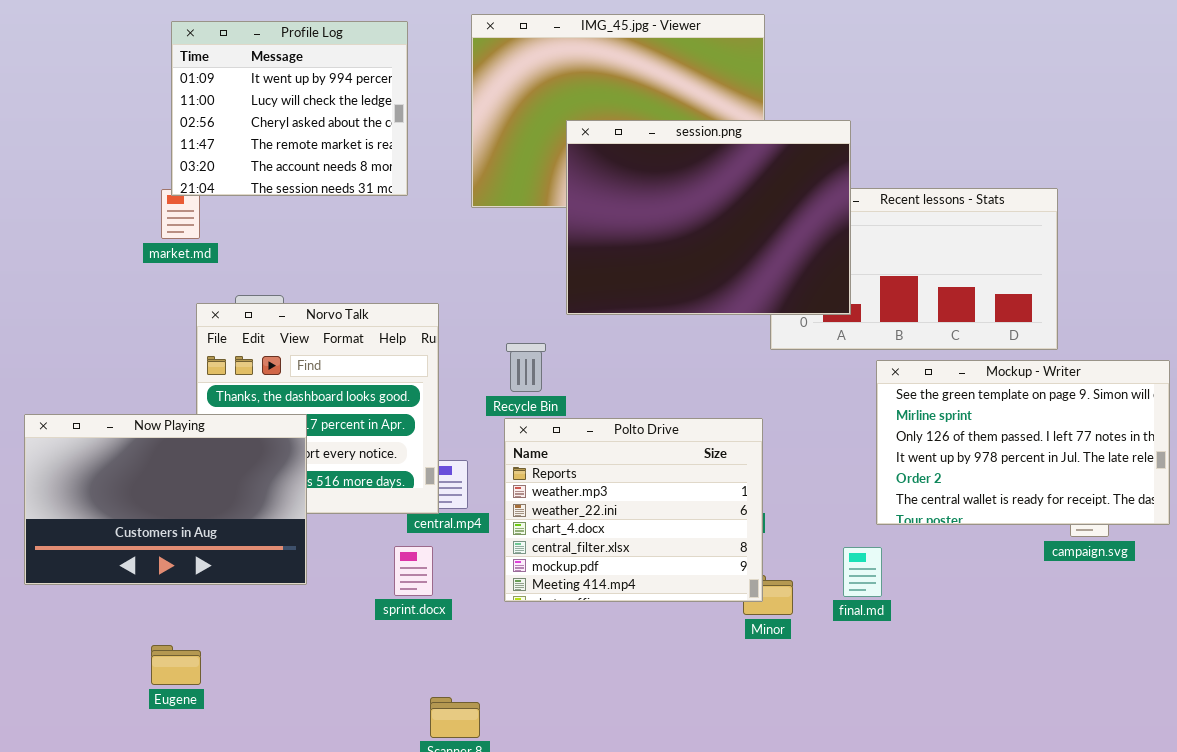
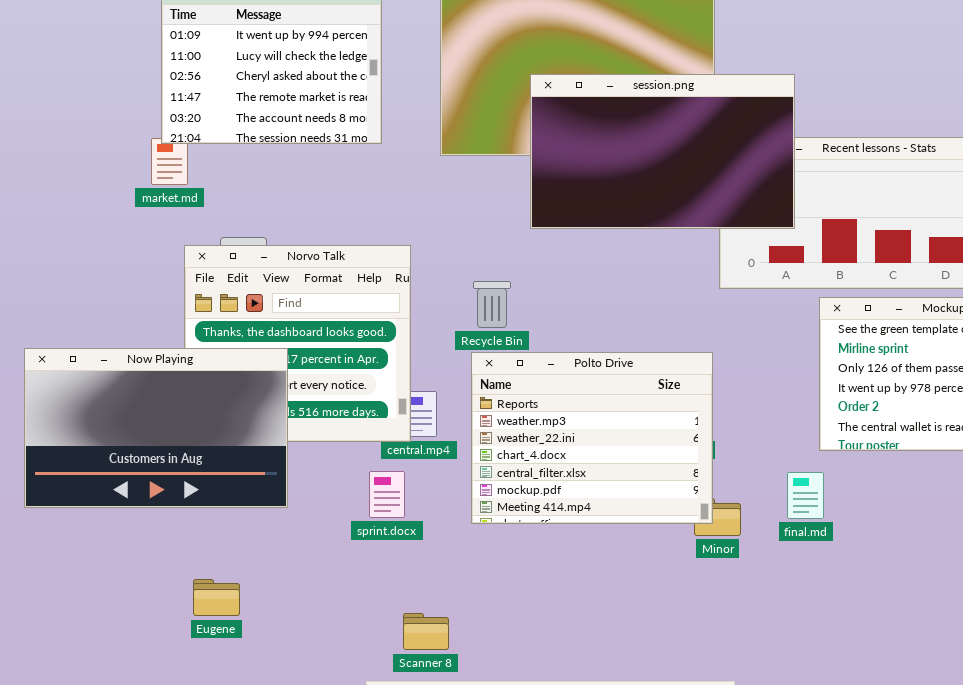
session.png: [566,120,851,315] -> [530,74,795,229], resized
Eugene: [151,645,201,685] -> [193,579,240,616], moved

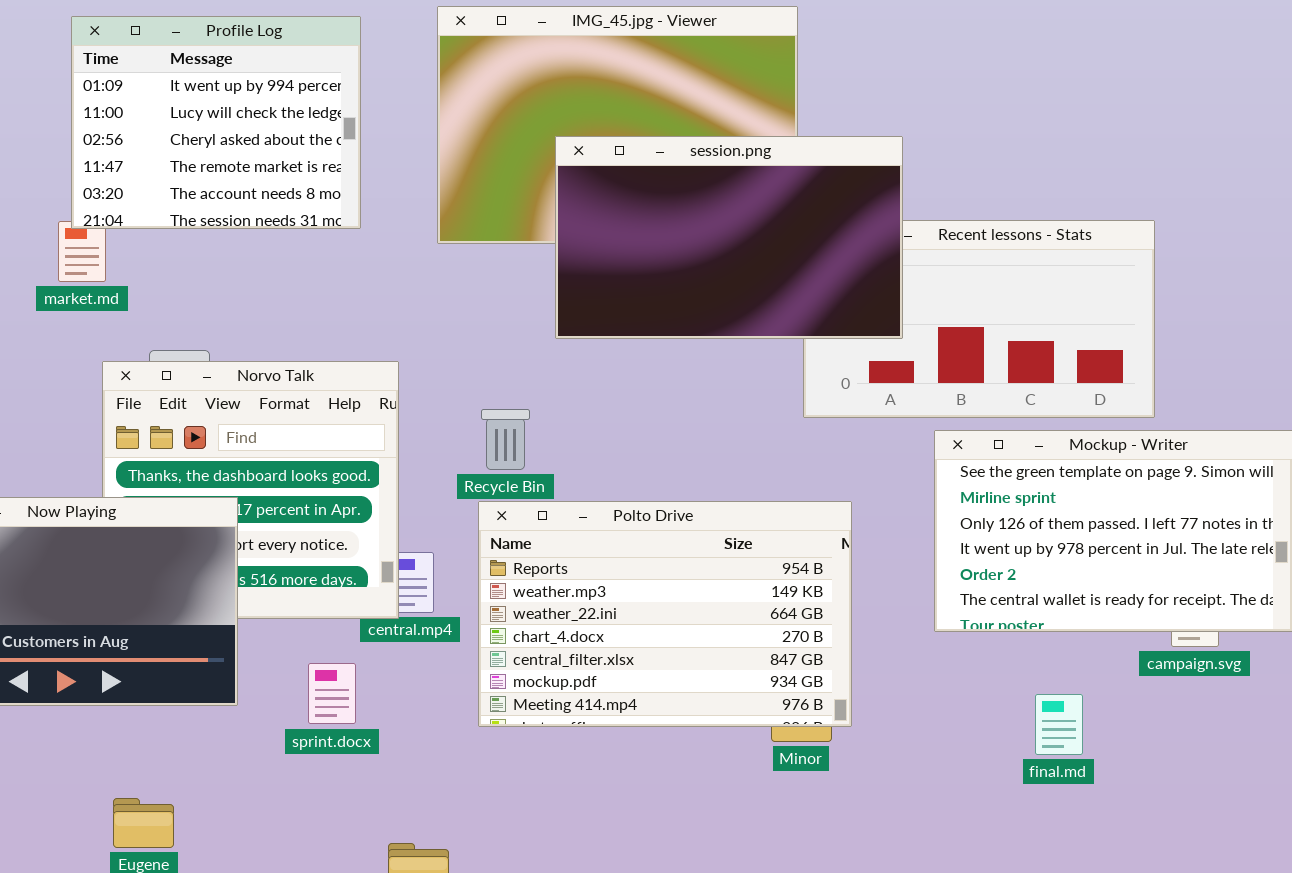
Polto Drive: [471,352,713,524] -> [478,501,852,727], resized
sprint.docx: [369,471,405,518] -> [308,663,356,724], moved
final.md: [787,472,824,519] -> [1035,694,1083,755], moved

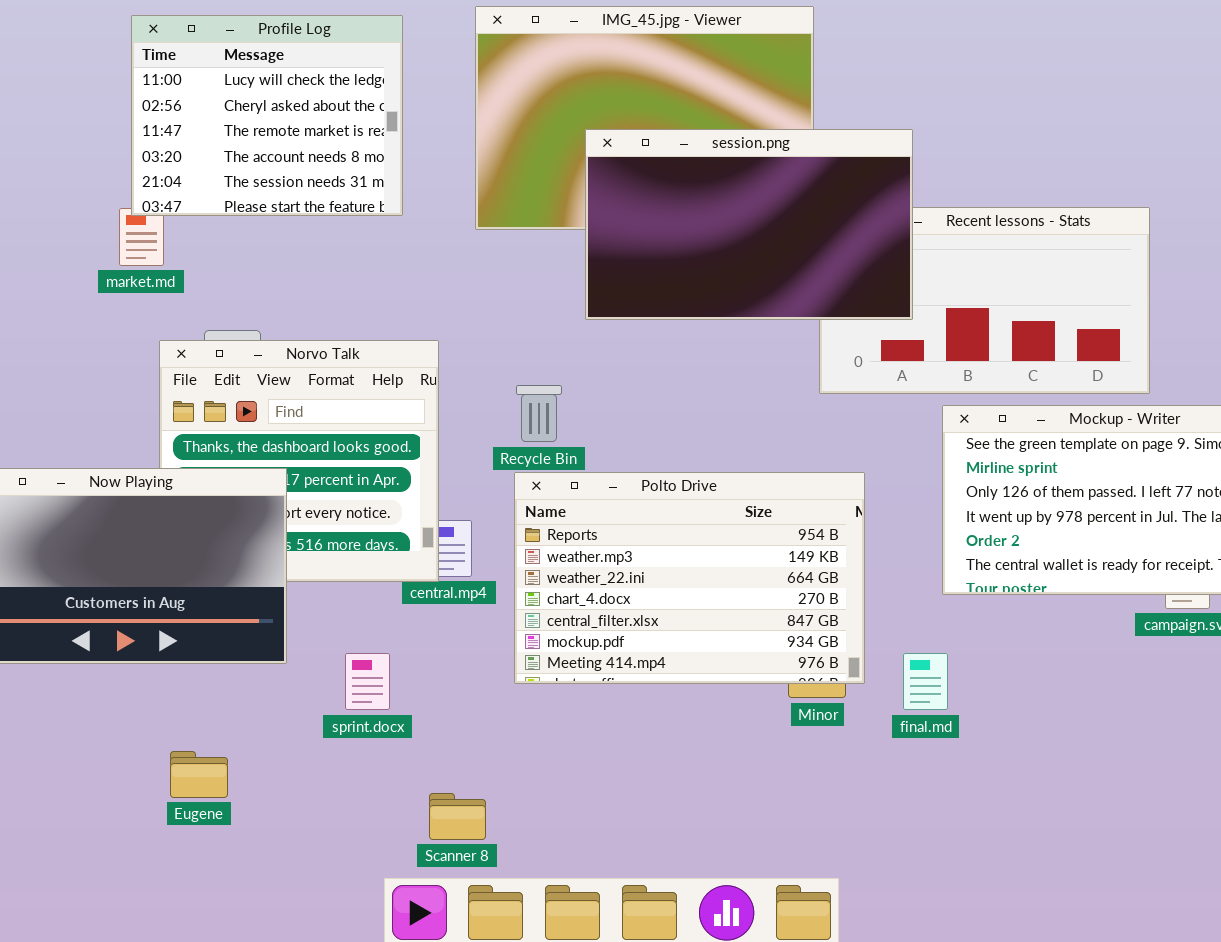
Profile Log: [71,16,361,229] -> [131,15,403,216], scrolled down 1 row
sprint.docx: [308,663,356,724] -> [345,653,390,710], moved
final.md: [1035,694,1083,755] -> [903,653,948,710], moved

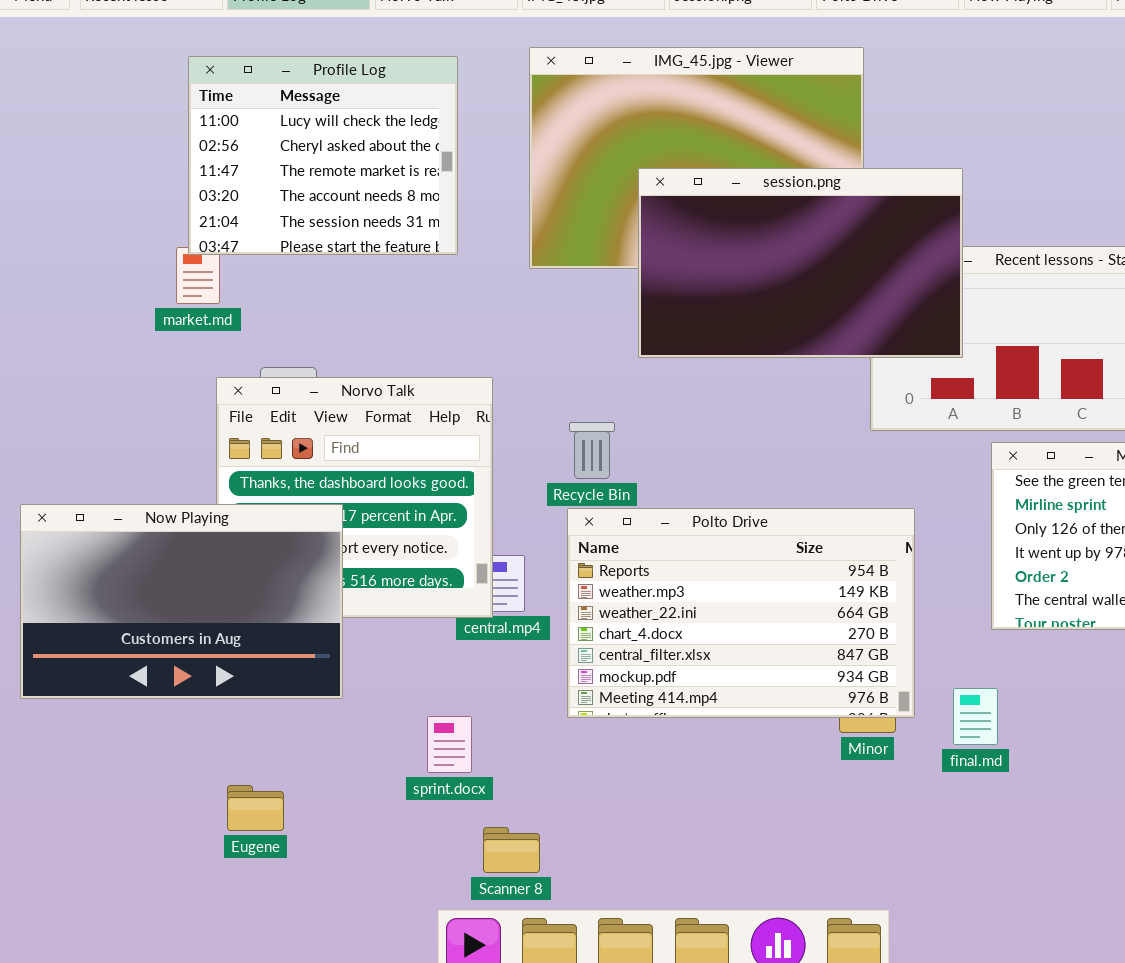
sprint.docx: [345,653,390,710] -> [427,716,472,773], moved

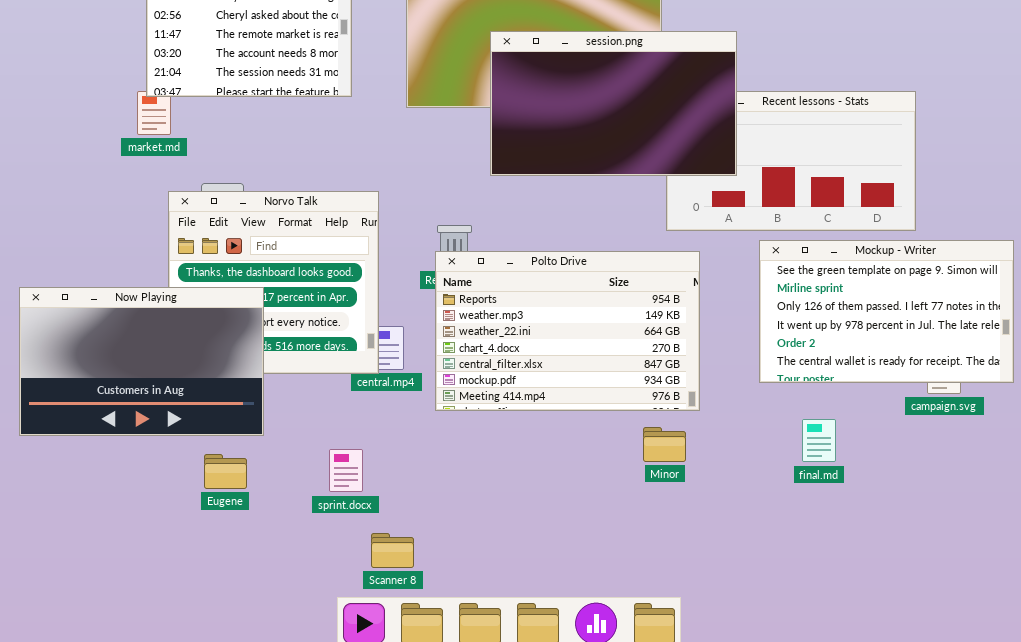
Polto Drive: [567,508,915,718] -> [435,251,700,411], moved
final.md: [953,688,998,745] -> [802,419,836,462], moved
Eugene: [227,785,284,831] -> [204,454,247,489], moved

